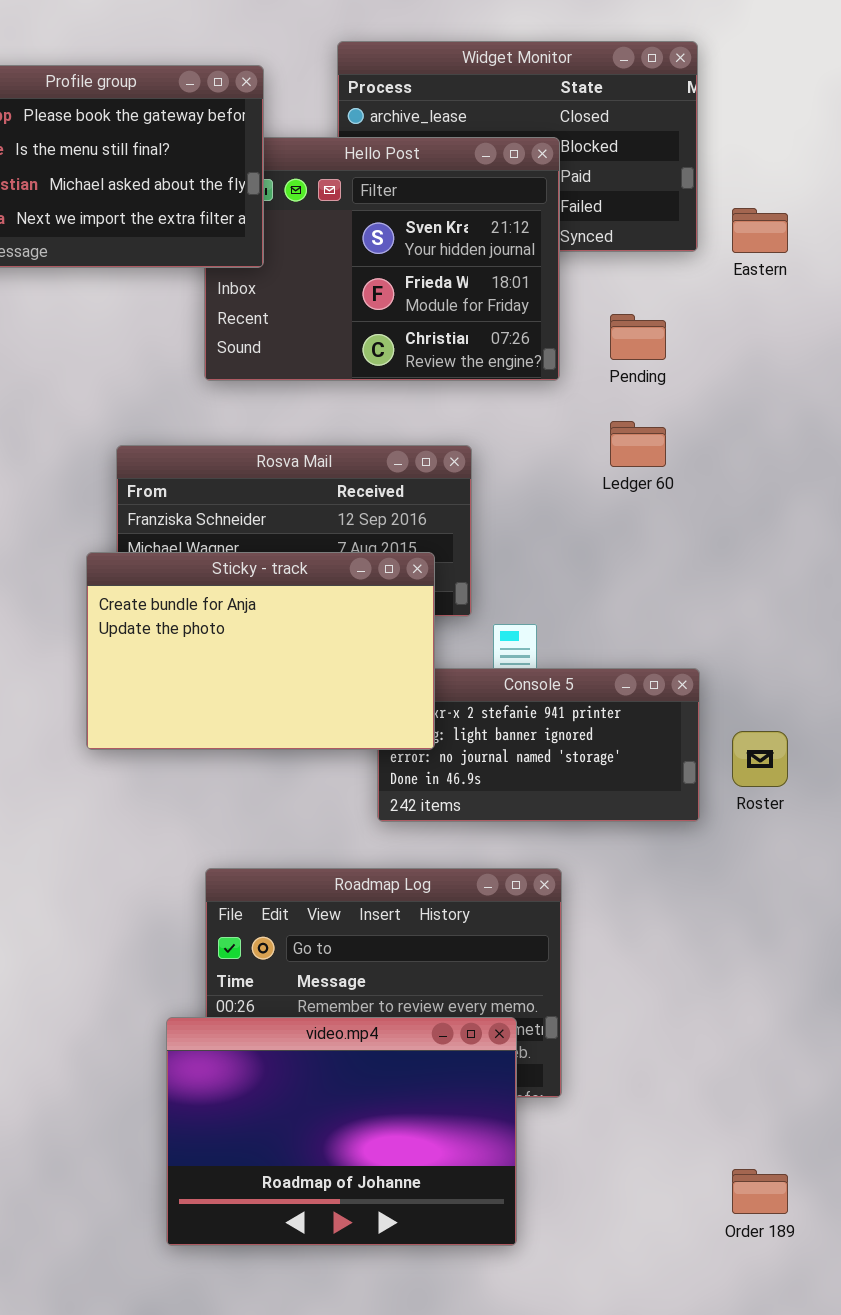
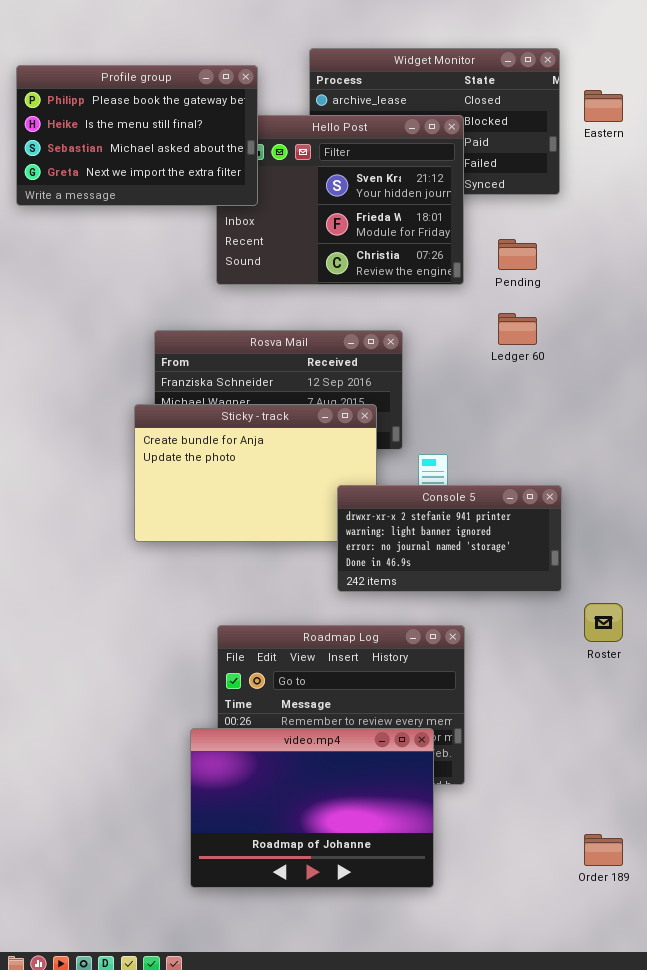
Eastern: [732,208,788,253] -> [584,90,623,122], moved
Console 5: [377,668,700,822] -> [337,485,562,592], raised
Roster: [732,731,788,787] -> [584,603,623,642], moved

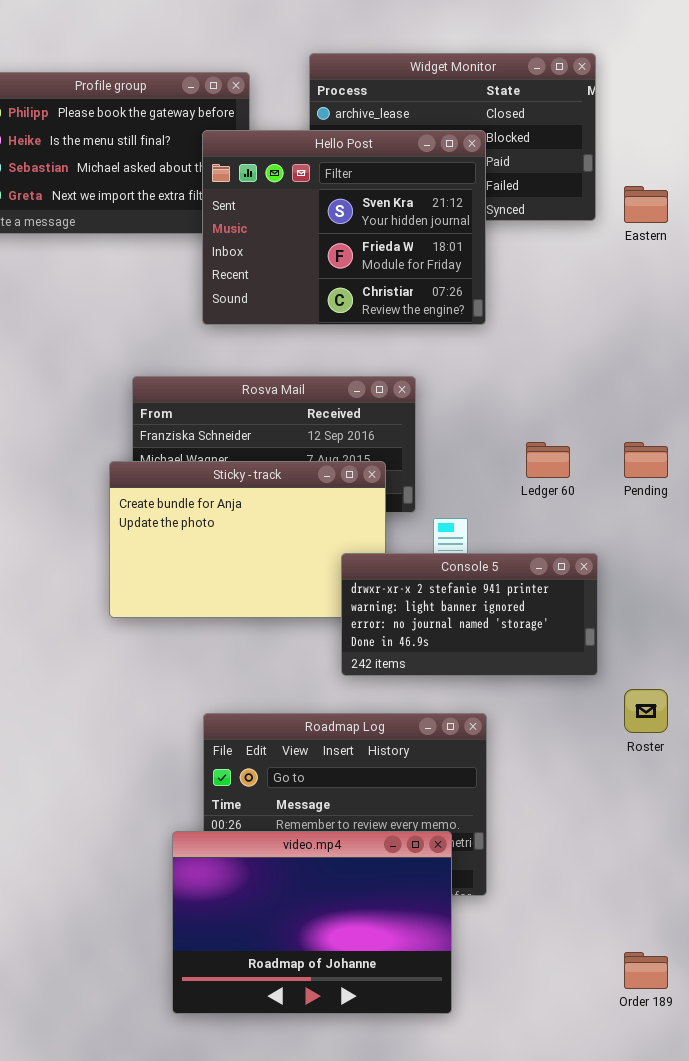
Eastern: [584,90,623,122] -> [624,186,668,223], moved
Hello Post: [216,115,464,285] -> [202,130,486,325], raised
Pending: [498,239,537,270] -> [624,442,668,478], moved
Ledger 60: [498,313,537,345] -> [526,442,570,478], moved

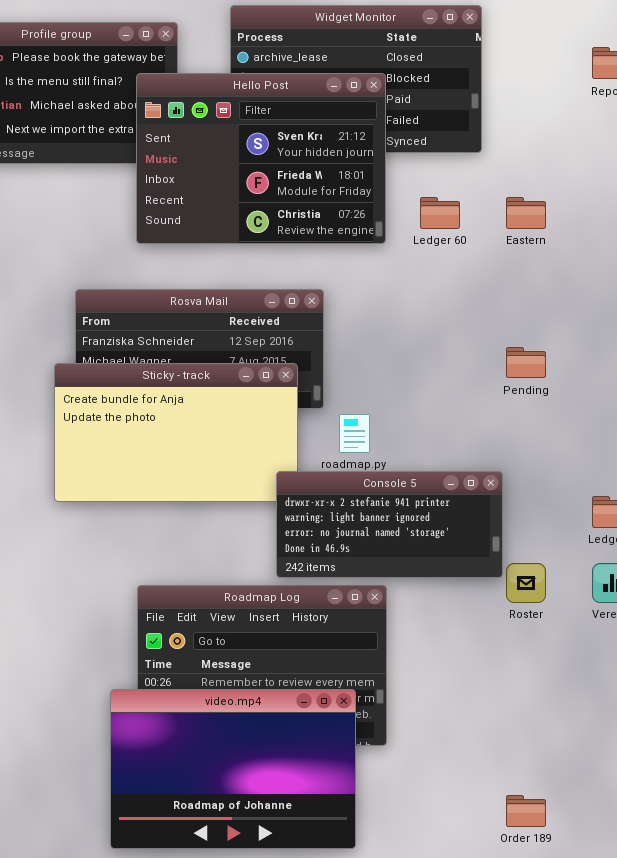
Eastern: [624,186,668,223] -> [506,197,546,229], moved
Ledger 60: [526,442,570,478] -> [420,197,460,229], moved
Console 5: [341,553,598,676] -> [276,471,503,578], moved

